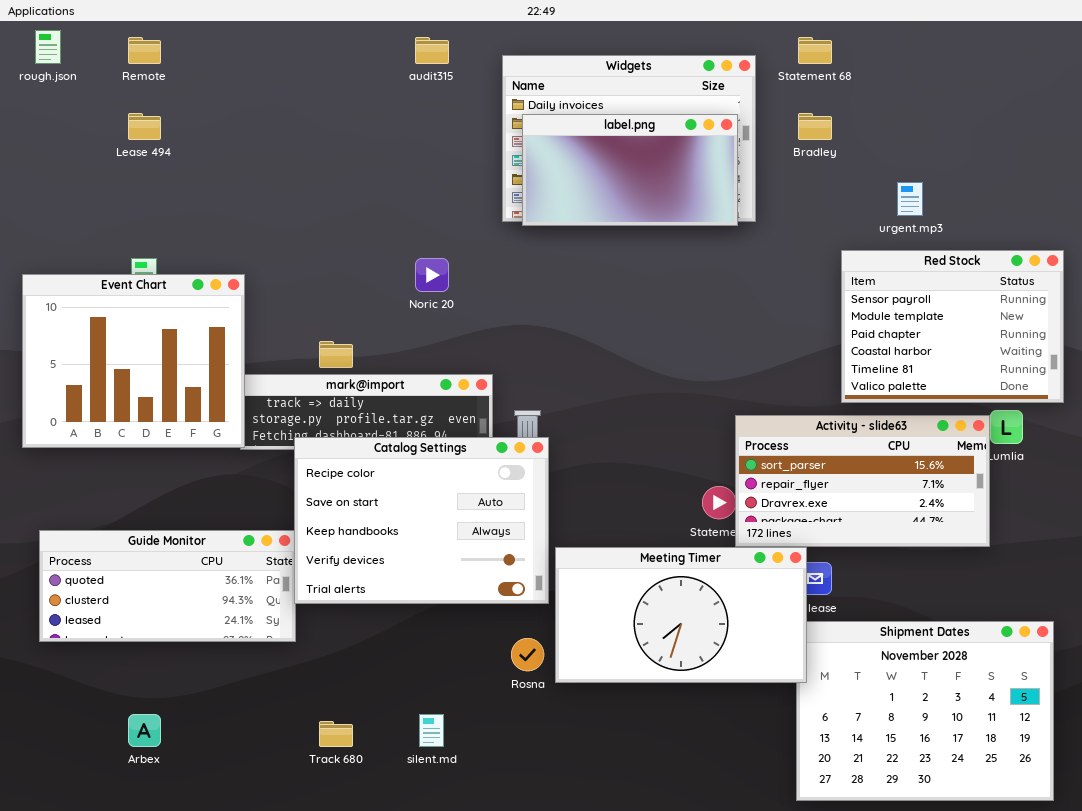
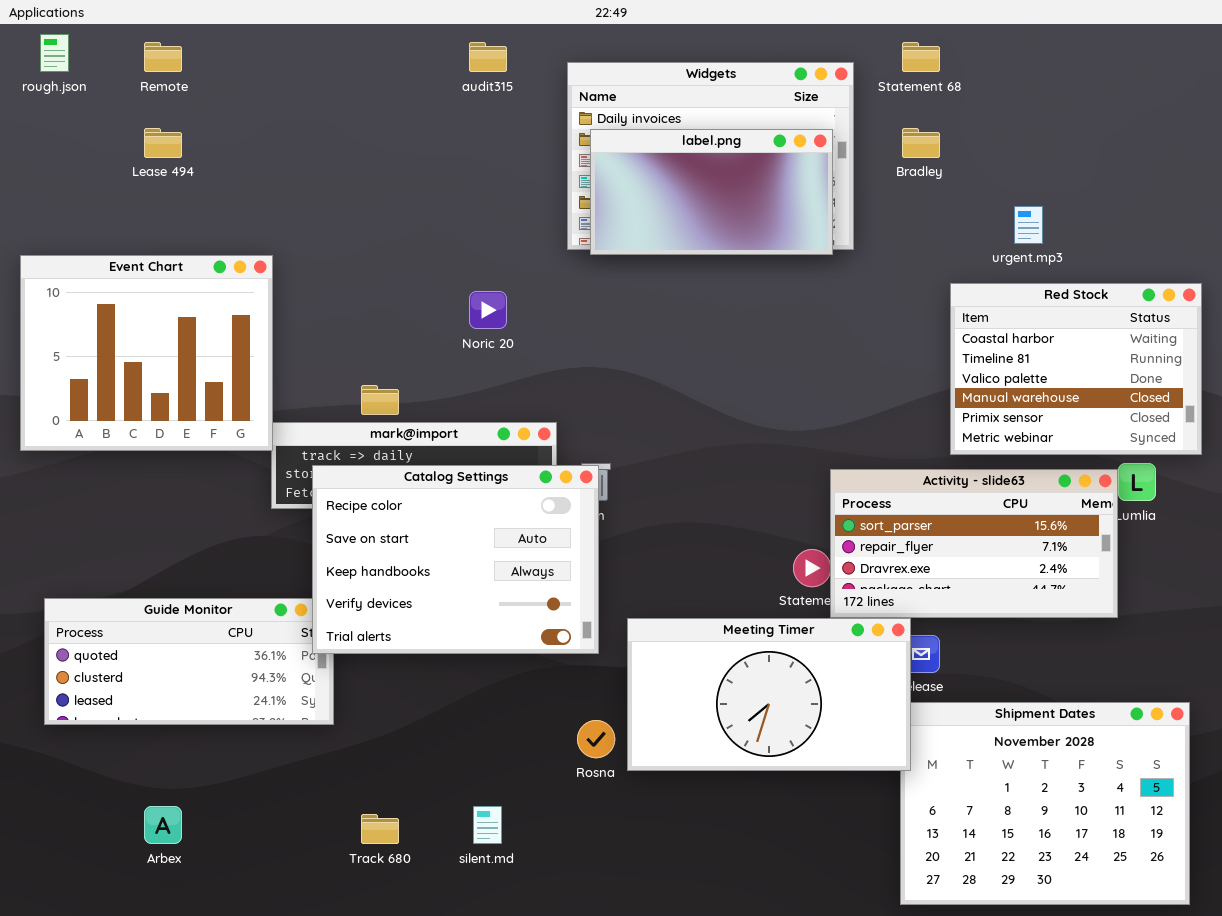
Red Stock: [841,250,1064,403] -> [950,283,1202,455], scrolled down 3 rows
Event Chart: [22,274,245,448] -> [20,255,273,451], moved
Catalog Settings: [294,437,549,604] -> [312,465,599,654], moved

